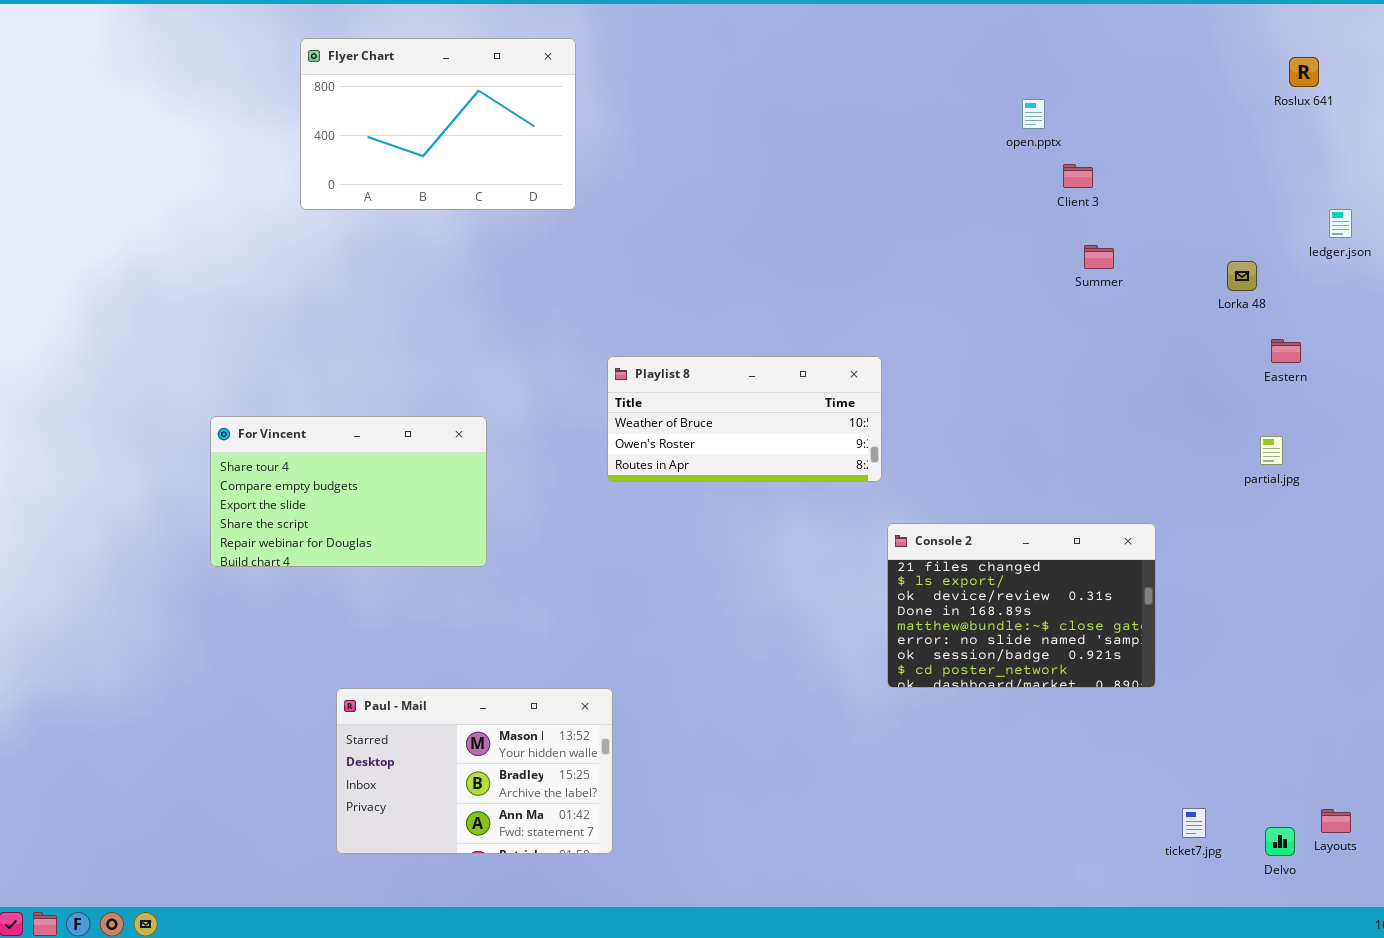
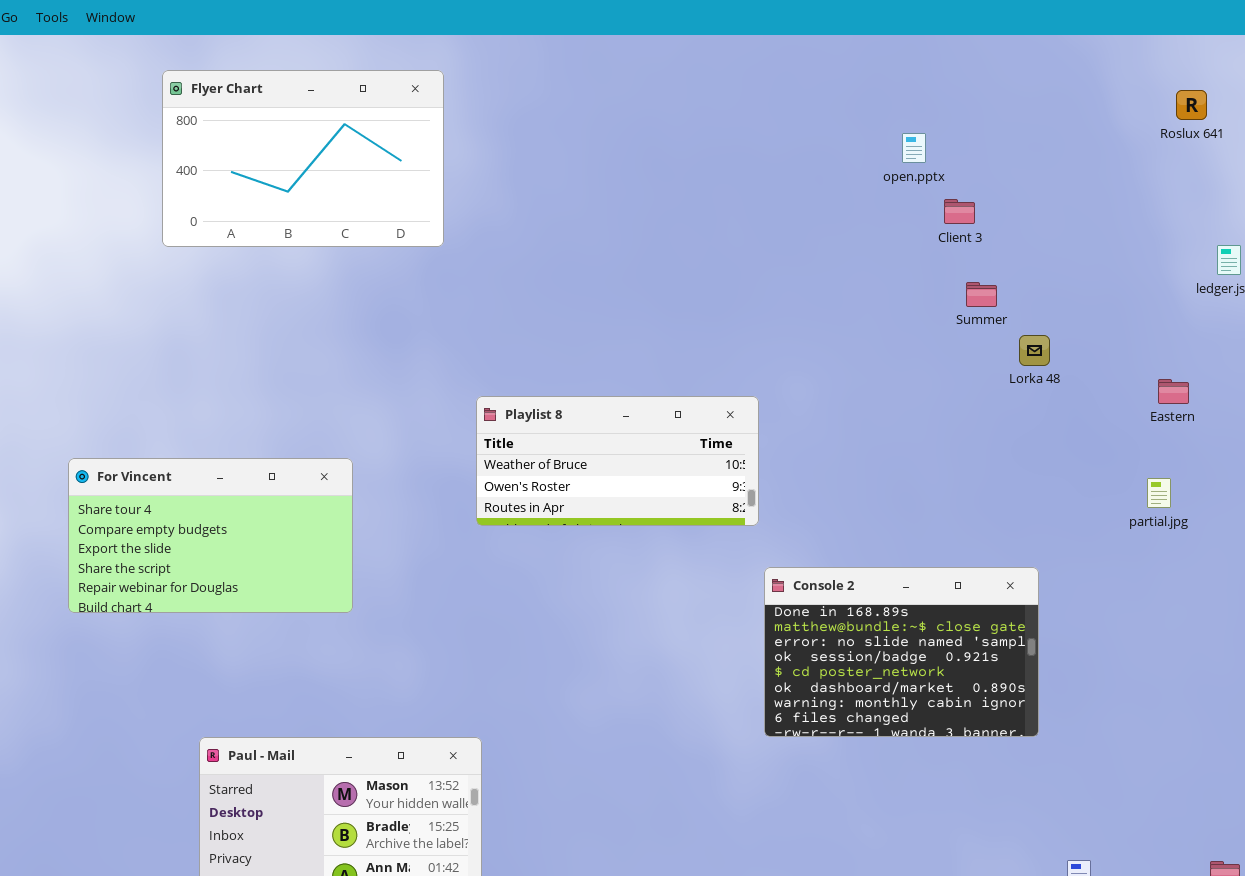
Lorka 48: [1227,261,1257,291] -> [1019,335,1050,366], moved
Console 2: [887,523,1156,688] -> [764,567,1039,737], scrolled down 3 rows

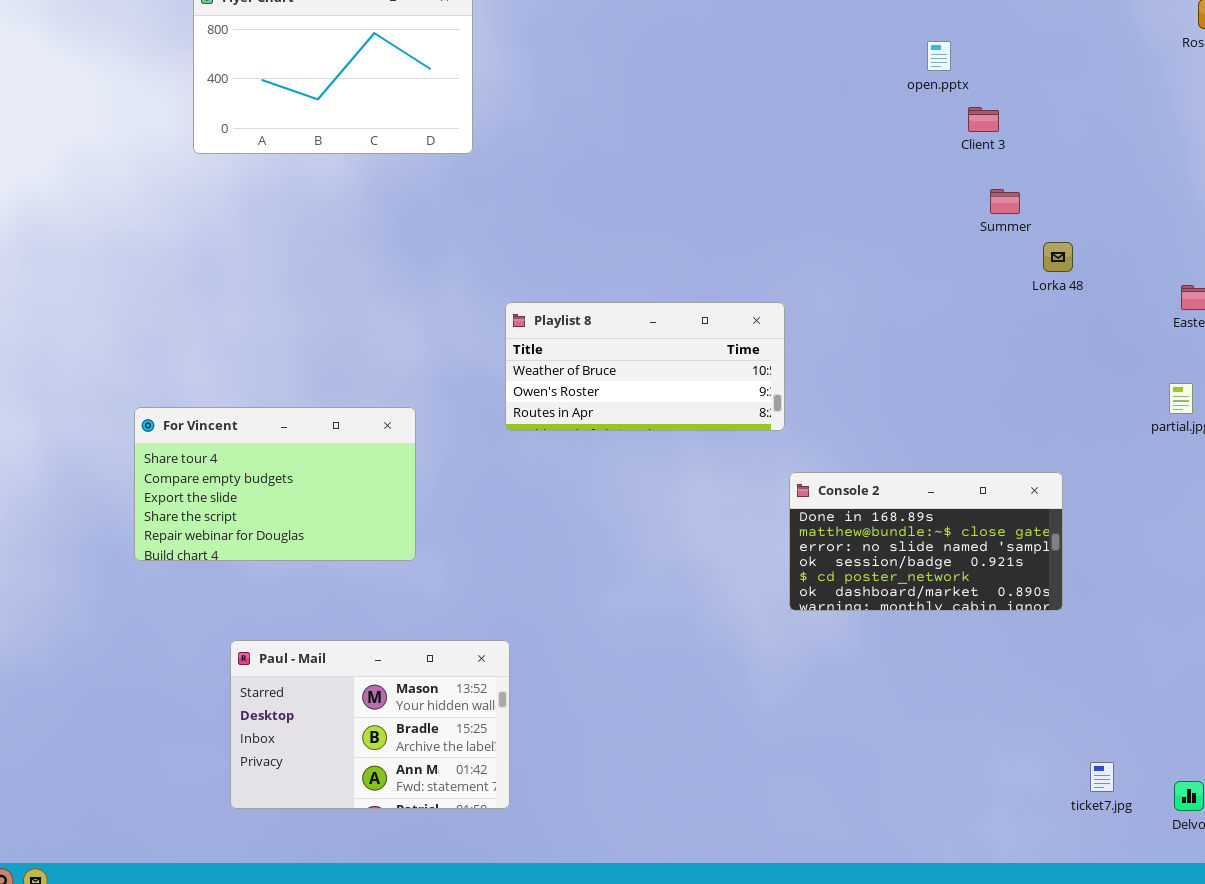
For Vincent: [68,458,353,613] -> [134,407,416,561], moved
Console 2: [764,567,1039,737] -> [789,472,1063,611], resized

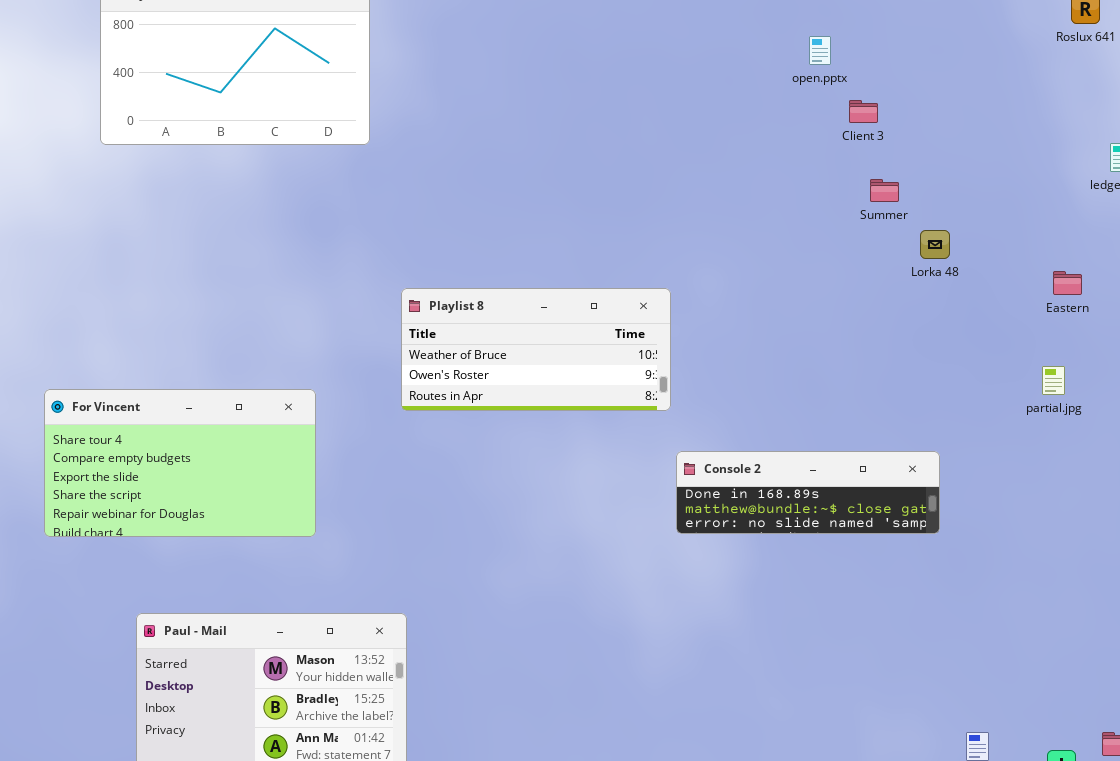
Console 2: [789,472,1063,611] -> [676,451,940,534], resized

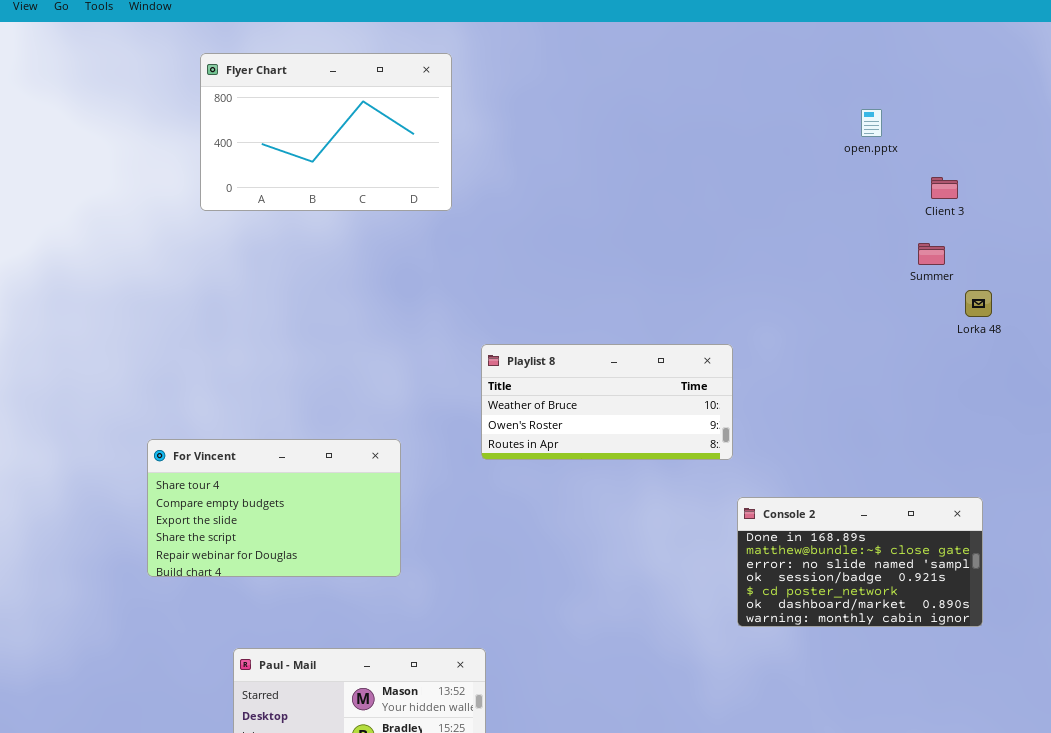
Client 3: [849,100,878,123] -> [931,177,958,199], moved
Console 2: [676,451,940,534] -> [737,497,983,627], resized

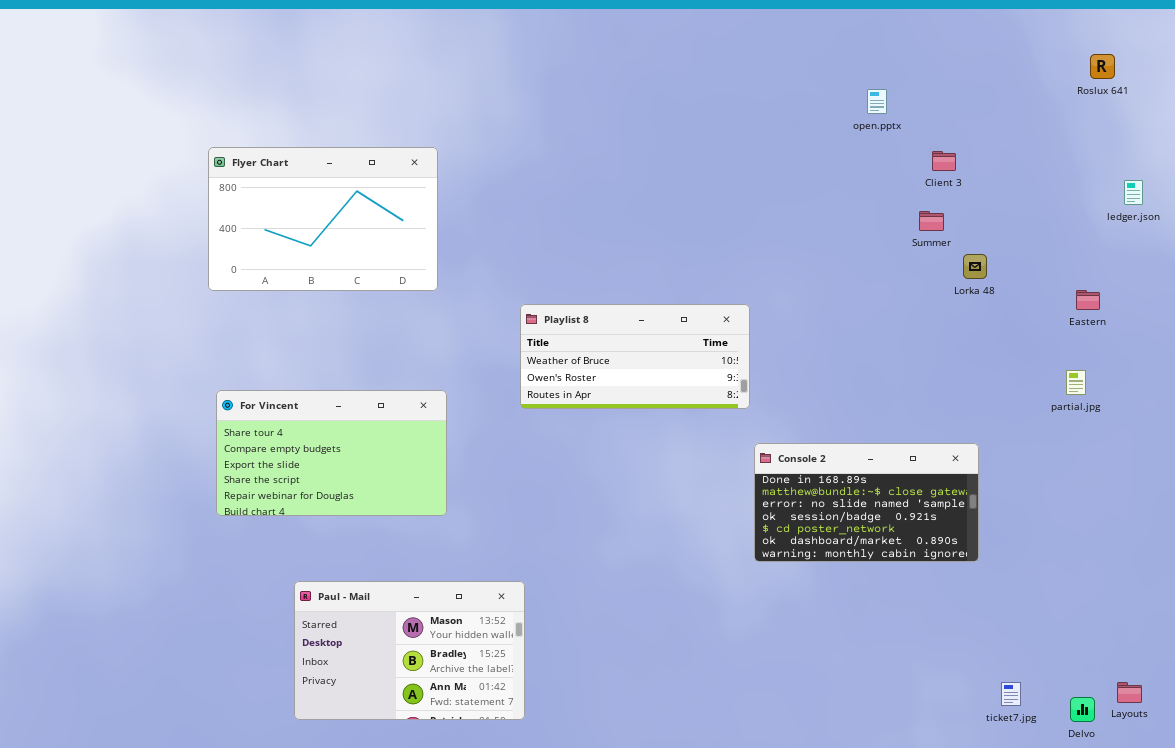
Flyer Chart: [200,53,452,211] -> [208,147,438,291], moved

